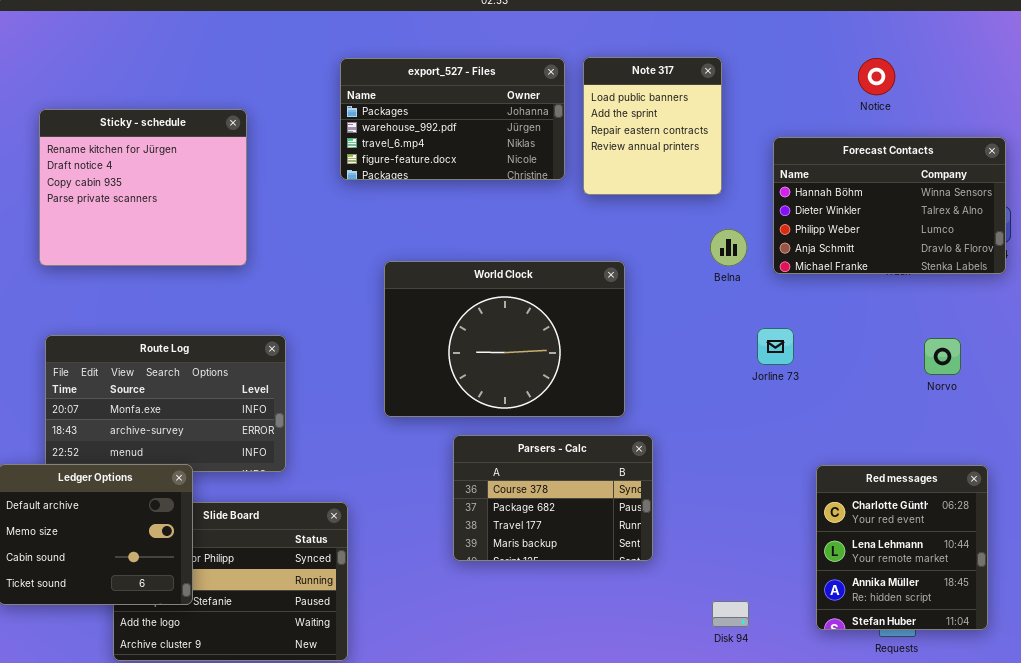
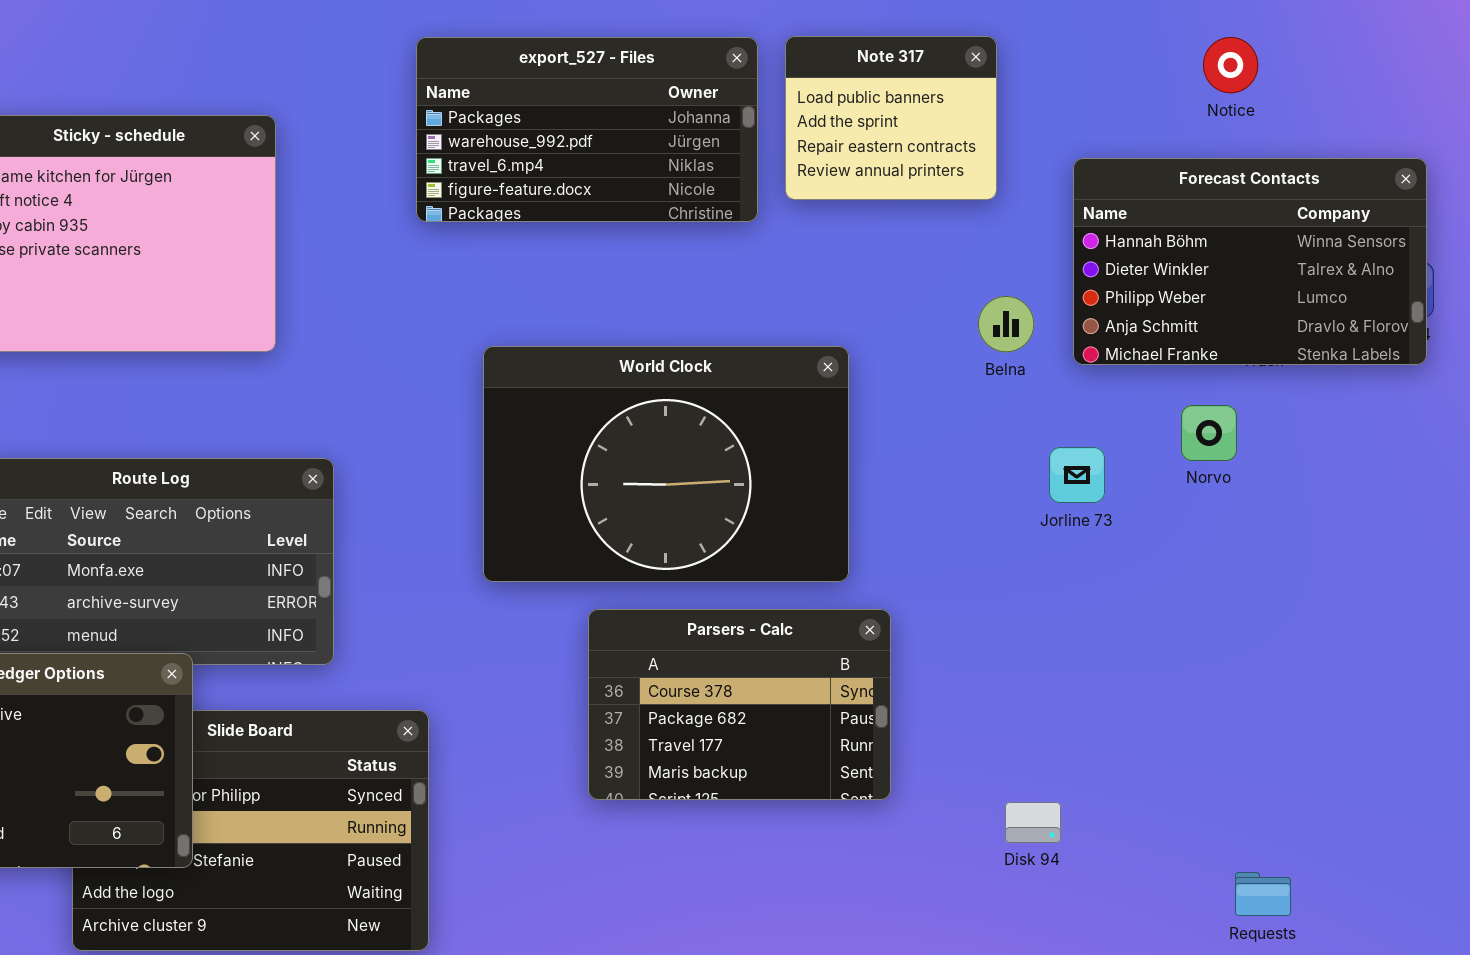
Note 317: [583,57,722,195] -> [785,36,997,200], resized
Norvo: [924,338,961,375] -> [1181,405,1237,461], moved
Red messages: [816,465,988,630] -> none, closed
Disk 94: [712,601,749,627] -> [1005,802,1061,843], moved

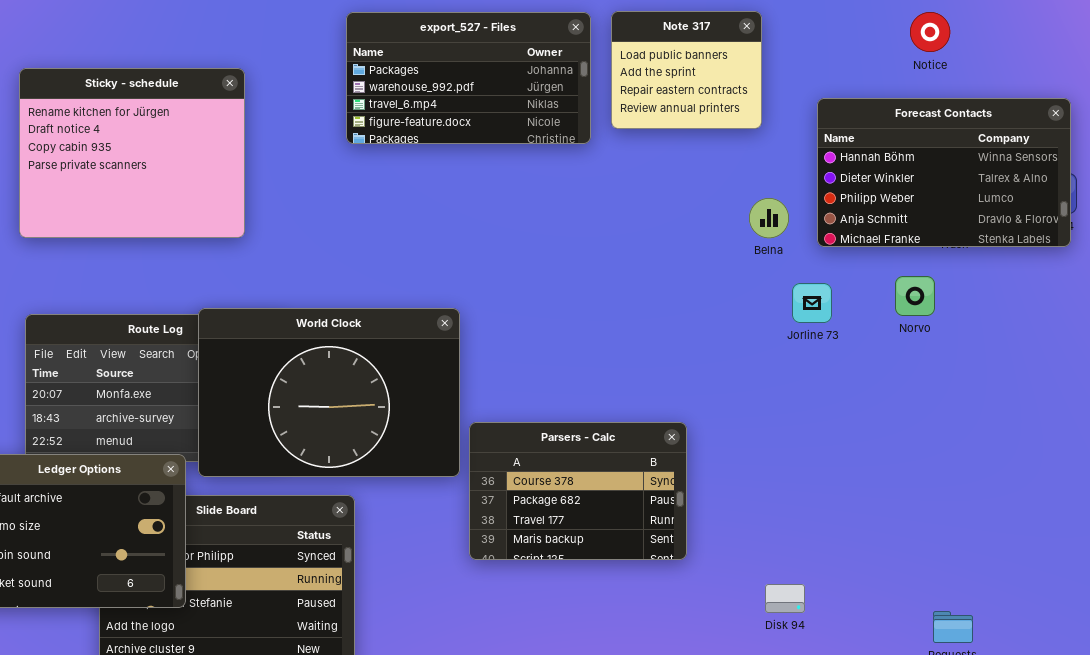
World Clock: [483,346,849,582] -> [198,308,460,477], moved
Jorline 73: [1049,447,1105,503] -> [792,283,832,323], moved
Disk 94: [1005,802,1061,843] -> [765,584,805,613], moved

